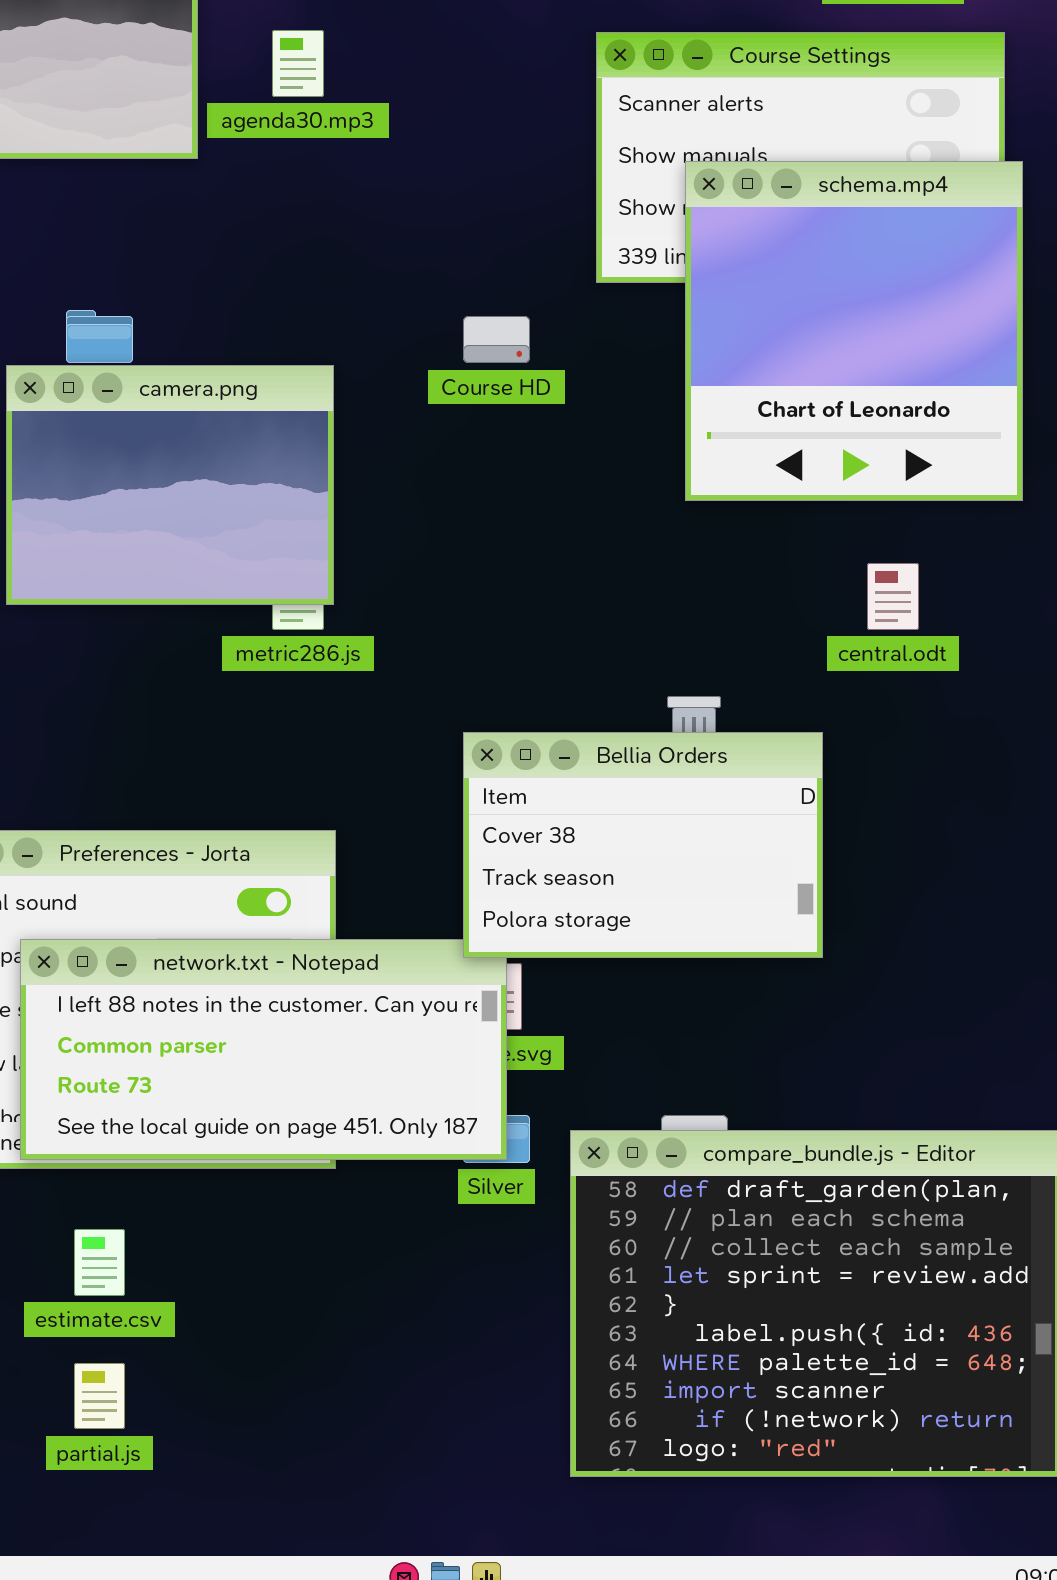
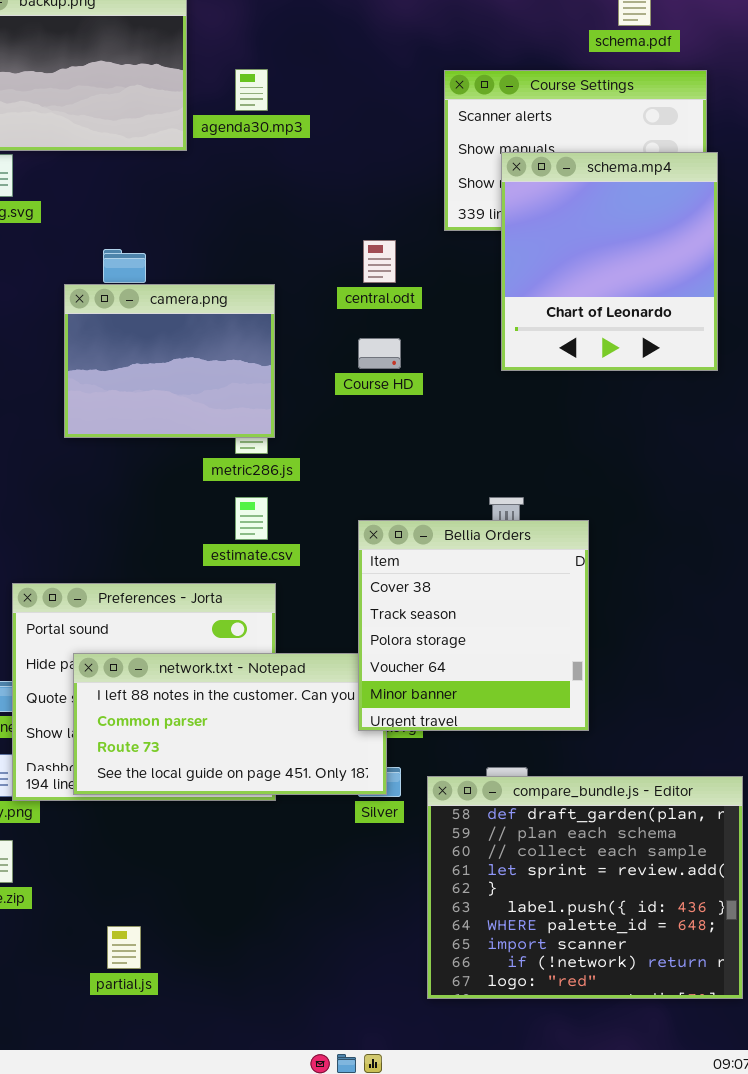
Course HD: [463,316,530,363] -> [358,338,401,369], moved
central.odt: [867,563,919,630] -> [363,240,396,283], moved
Bellia Orders: [463,732,823,958] -> [358,520,589,731], resized
estimate.csv: [74,1229,125,1296] -> [235,497,268,540], moved

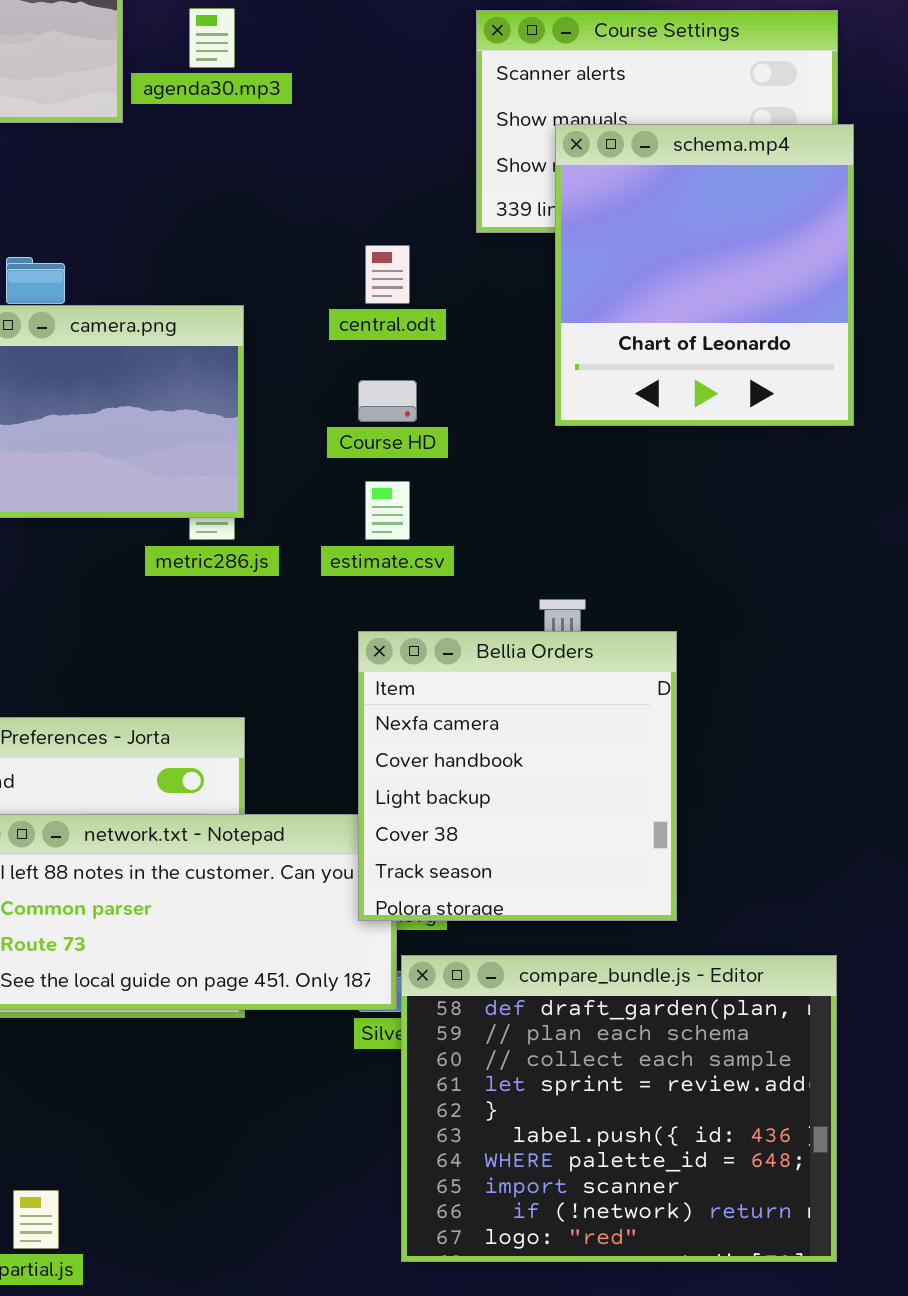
estimate.csv: [235,497,268,540] -> [365,481,410,540], moved
Bellia Orders: [358,520,589,731] -> [358,631,677,921], scrolled up 3 rows
compare_bundle.js - Editor: [427,776,743,999] -> [401,955,837,1262], moved

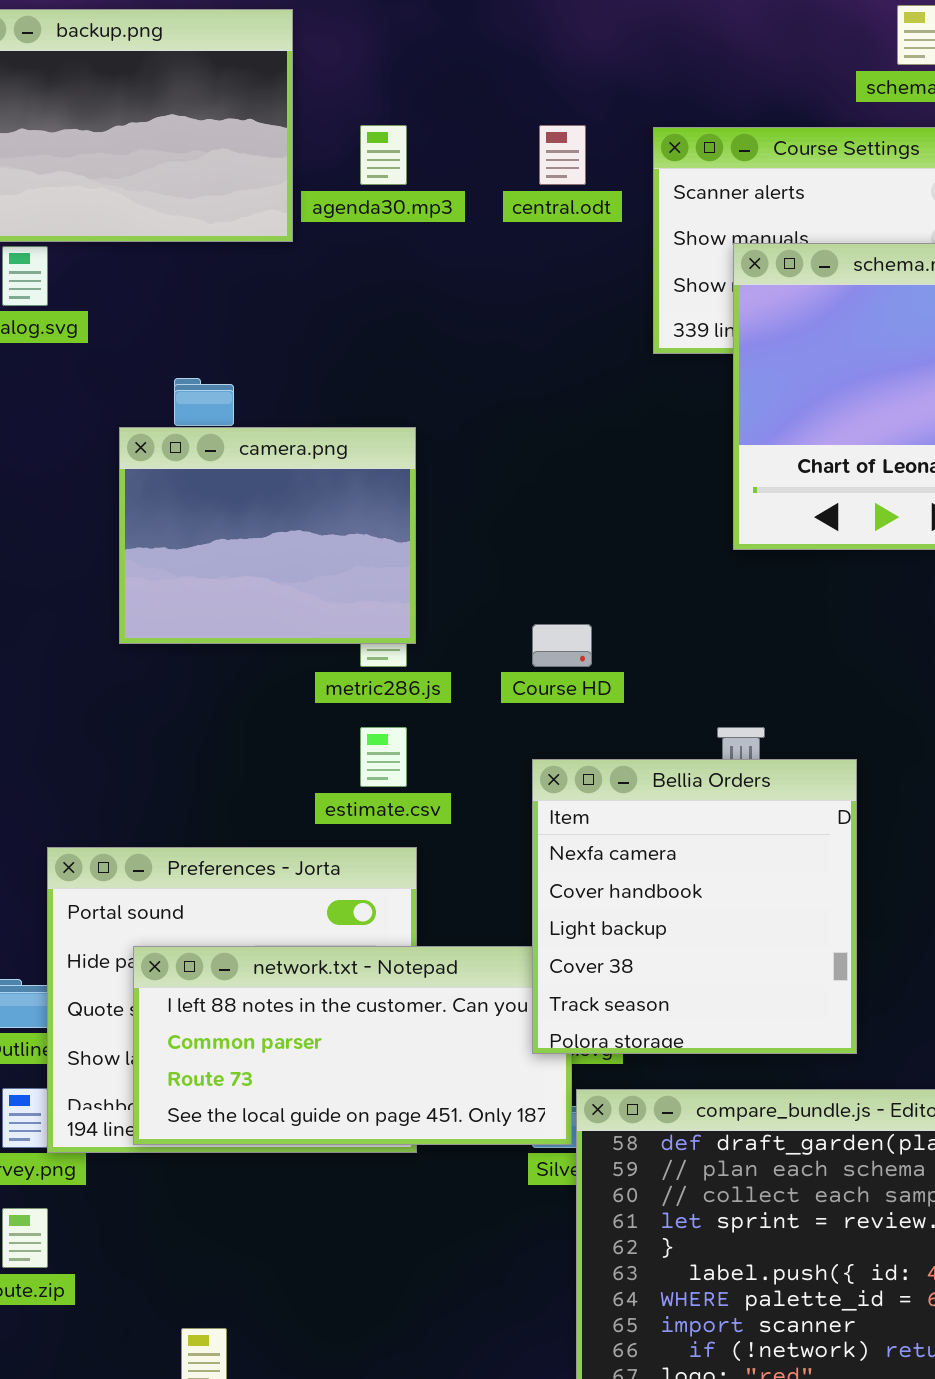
central.odt: [365,245,410,304] -> [539,125,586,185], moved
Course HD: [358,380,417,422] -> [532,624,592,667], moved
estimate.csv: [365,481,410,540] -> [360,727,407,787], moved

